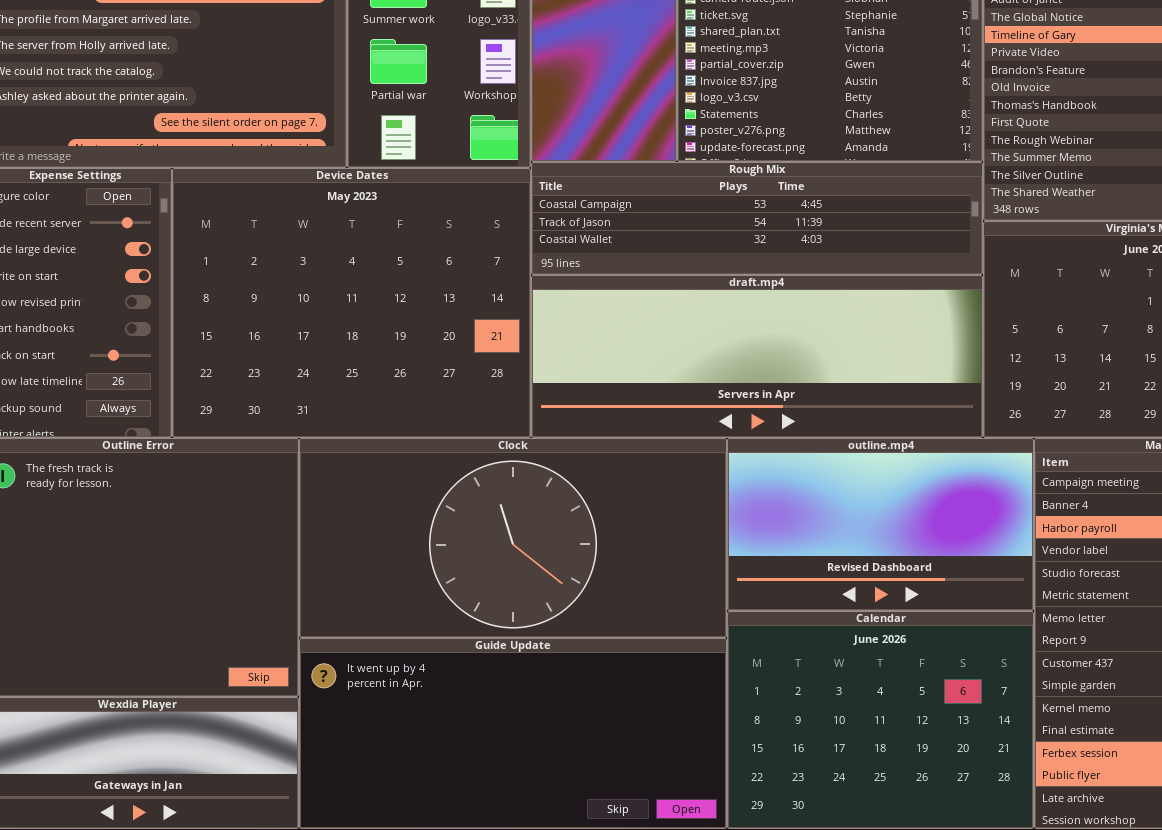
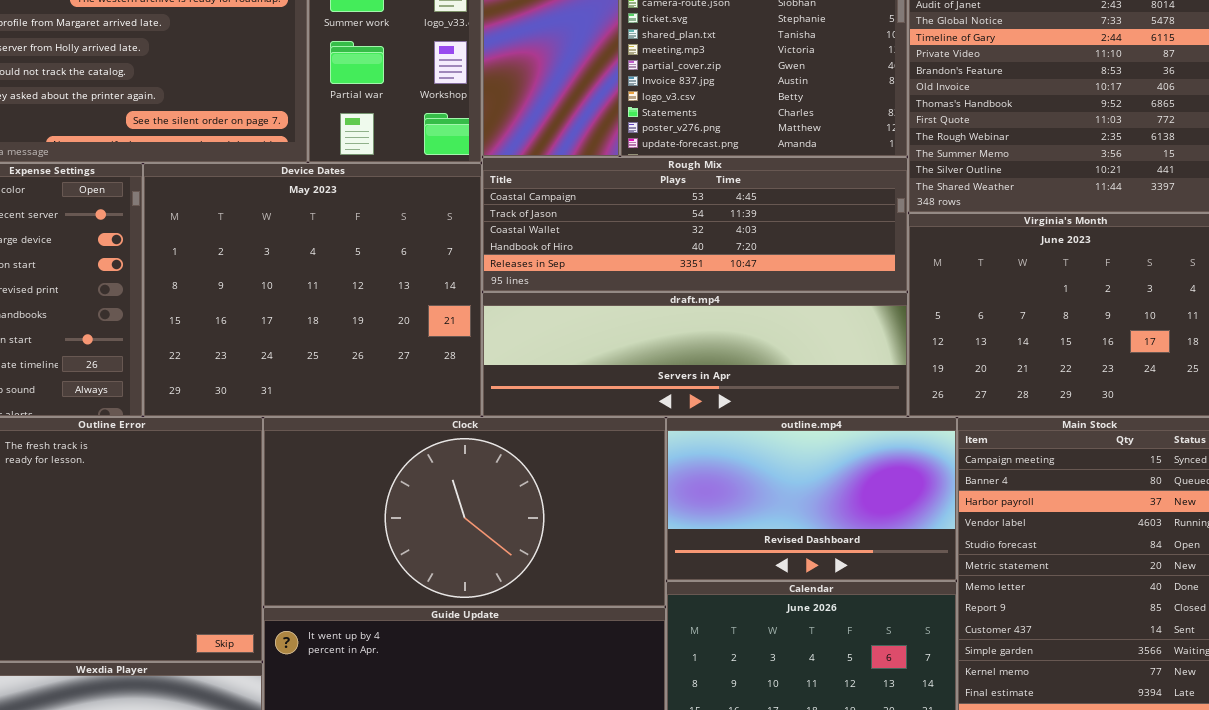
Rough Mix: [531,162,983,275] -> [482,157,908,292], resized
draft.mp4: [531,275,983,438] -> [482,292,908,417], resized

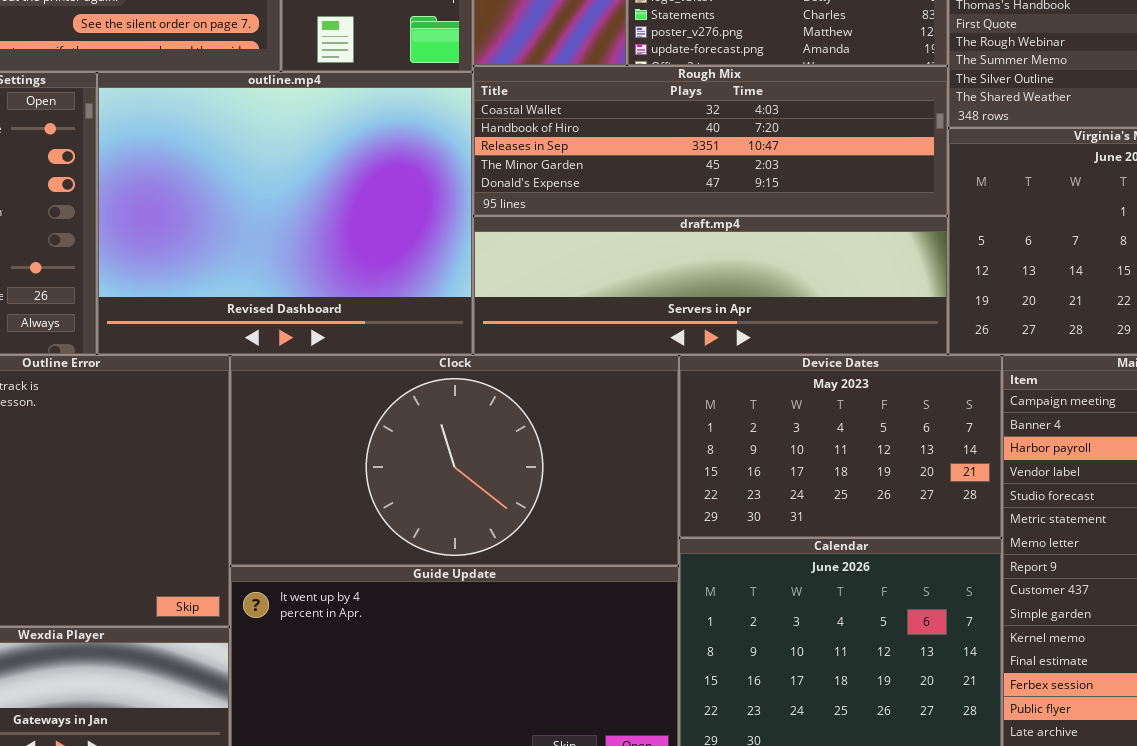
Rough Mix: [482,157,908,292] -> [473,66,948,216], scrolled down 2 rows
Device Dates: [143,163,482,417] -> [679,355,1002,538], moved, resized
outline.mp4: [666,417,957,581] -> [97,72,473,355], moved, resized

